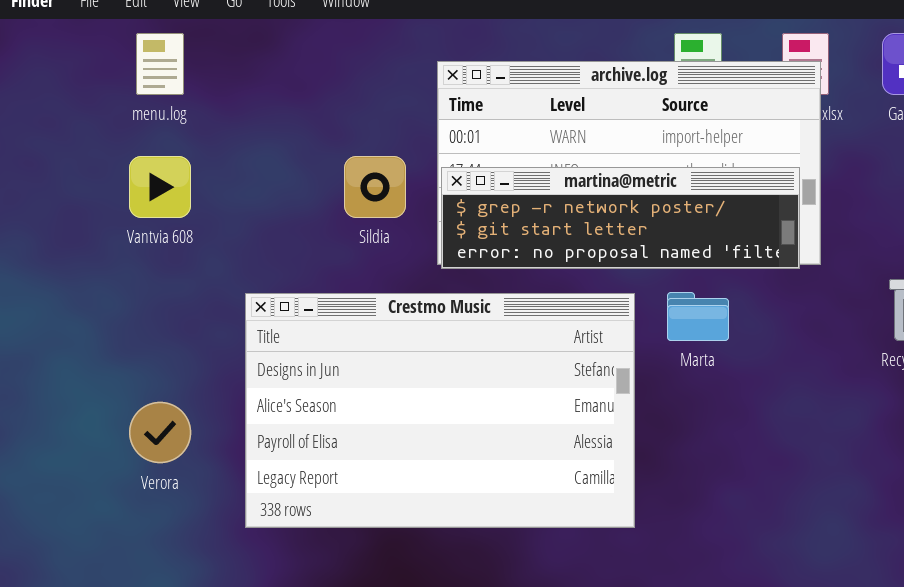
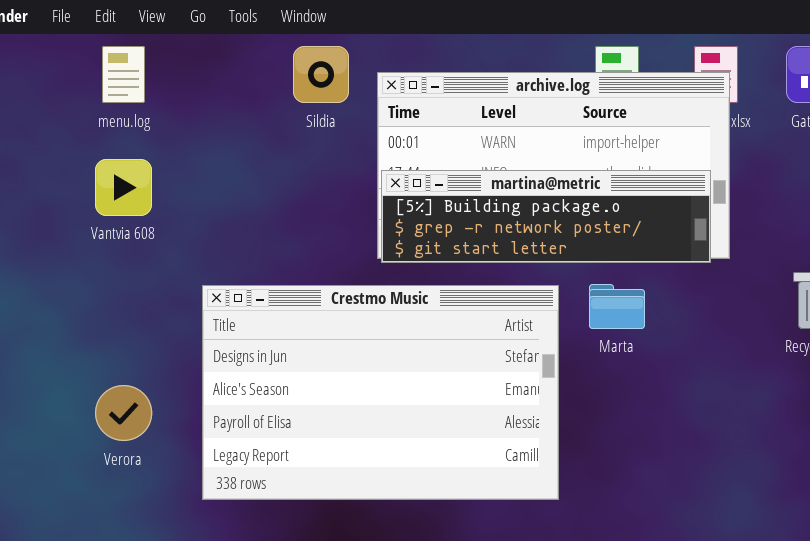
Sildia: [344,156,406,218] -> [293,46,349,103], moved
martina@metric: [441,167,800,269] -> [381,170,711,263], scrolled up 1 row

